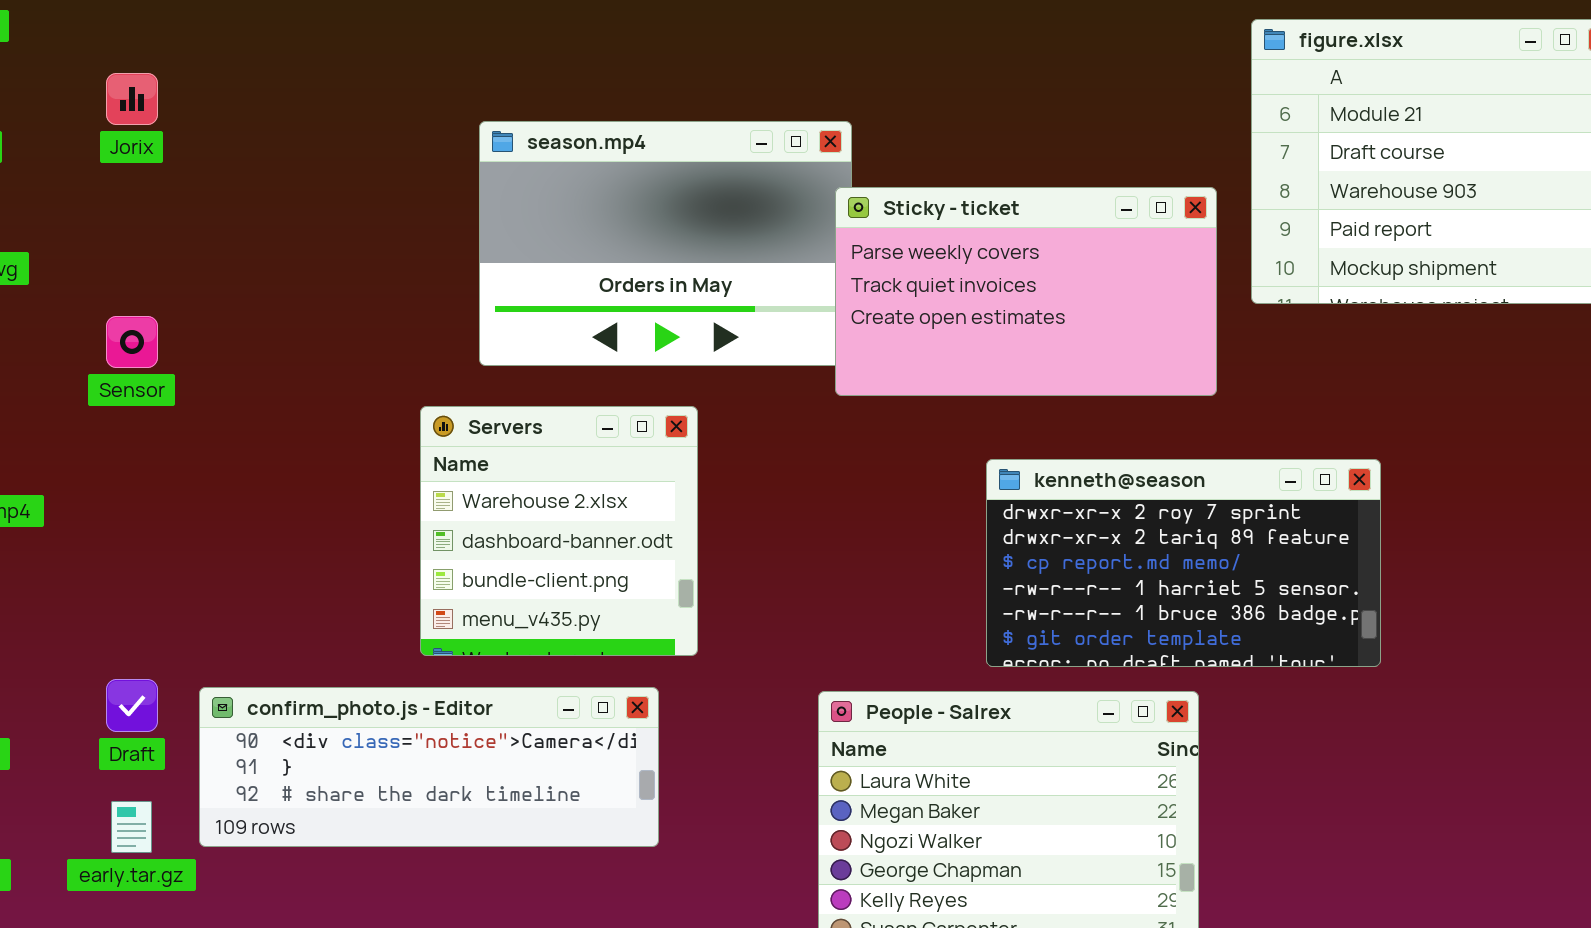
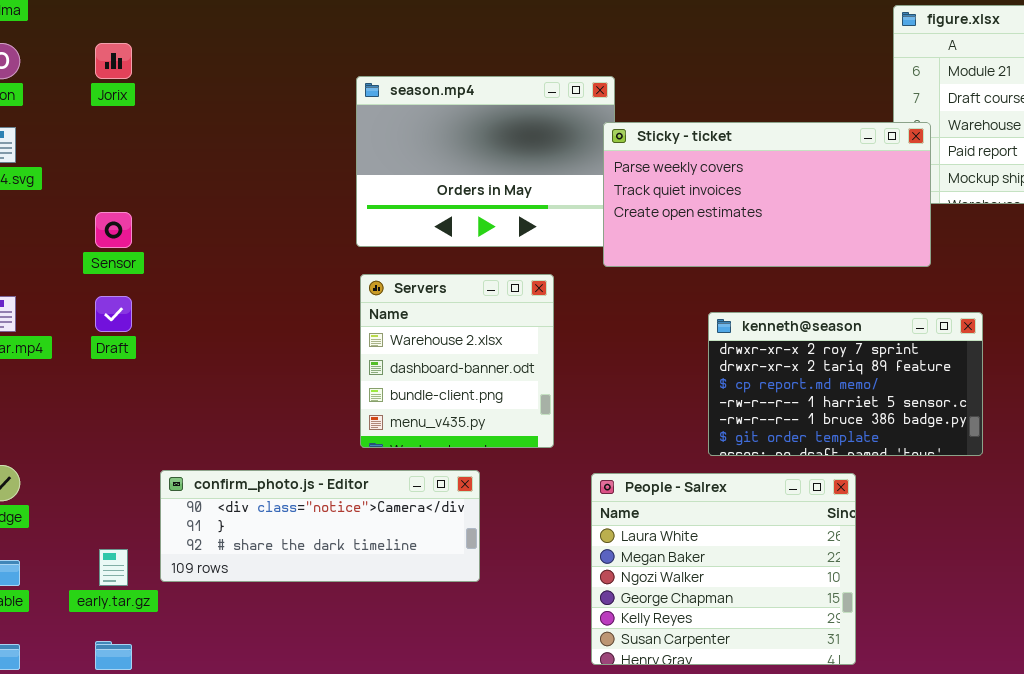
Sticky - ticket: [835,187,1217,396] -> [603,122,931,267], resized
Servers: [420,406,698,656] -> [360,274,554,448], moved
Draft: [106,679,158,732] -> [95,296,132,332], moved

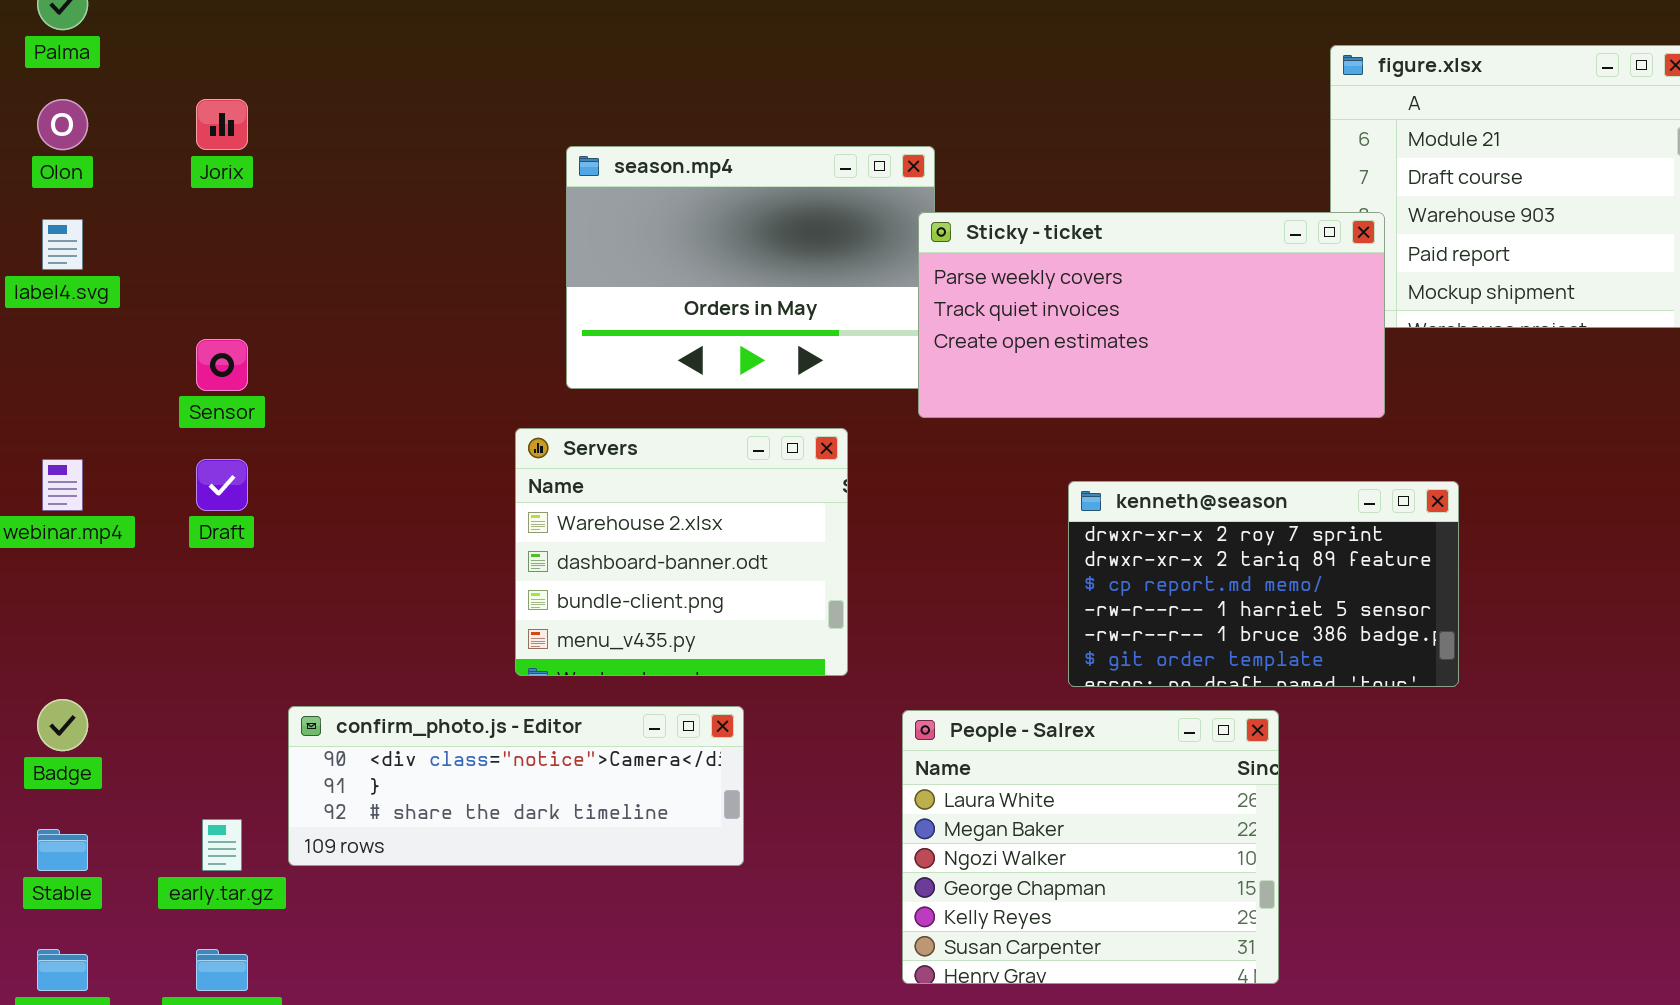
Servers: [360,274,554,448] -> [515,428,848,676], resized

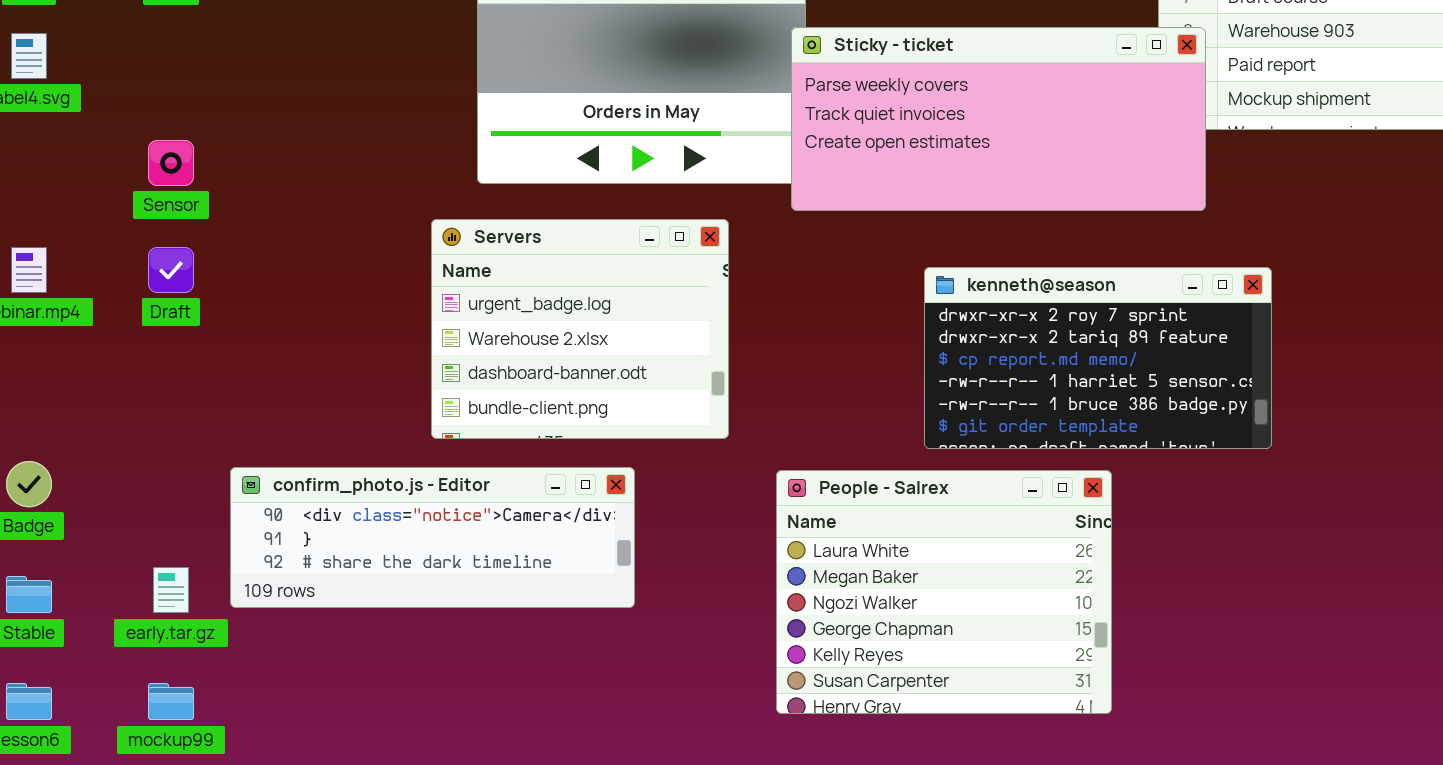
Servers: [515,428,848,676] -> [431,219,729,439], scrolled up 1 row

